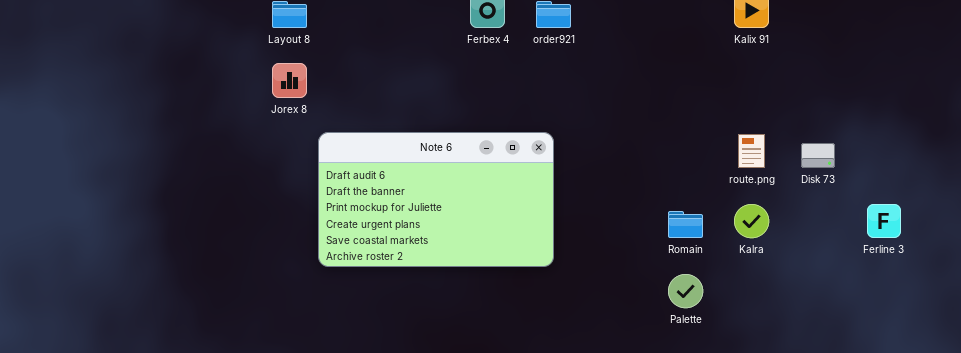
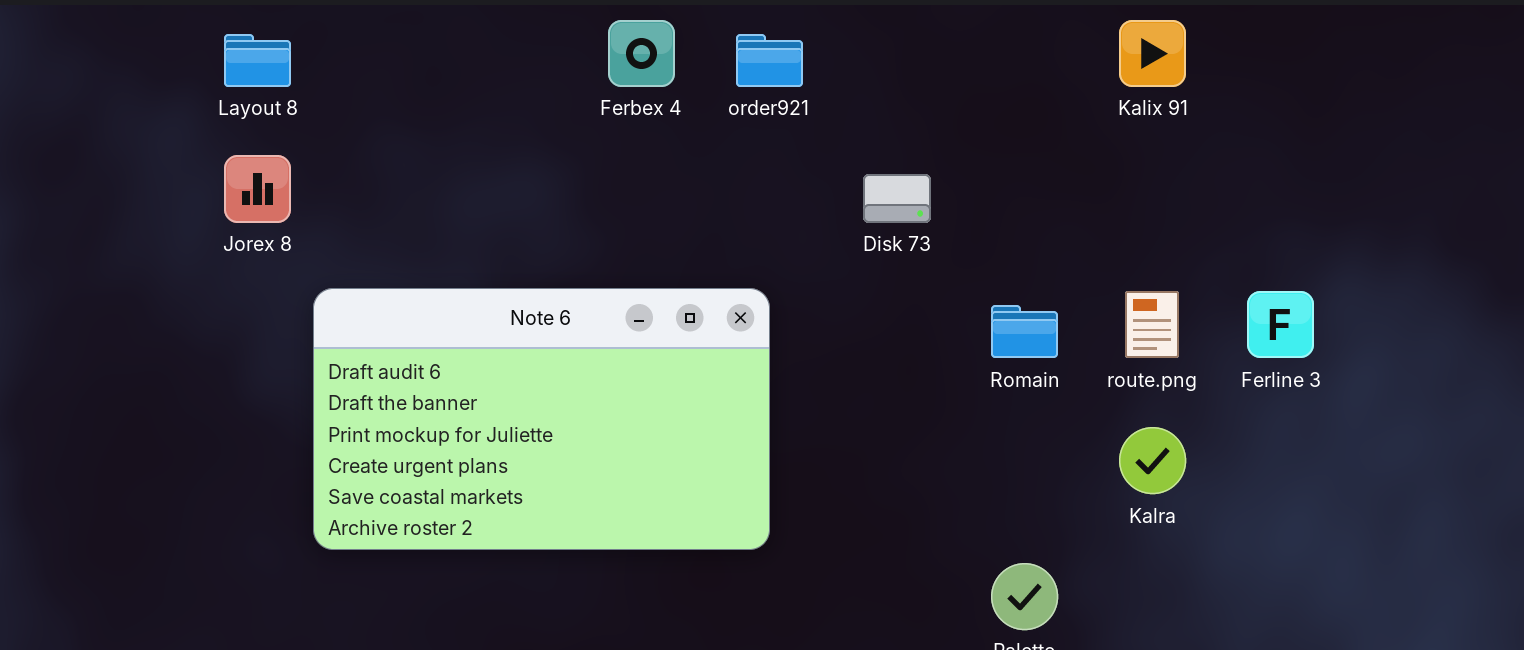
Disk 73: [801,143,835,168] -> [863,174,931,223], moved
Ferline 3: [867,204,901,238] -> [1247,291,1314,358], moved
Romain: [668,211,703,238] -> [991,305,1058,358], moved

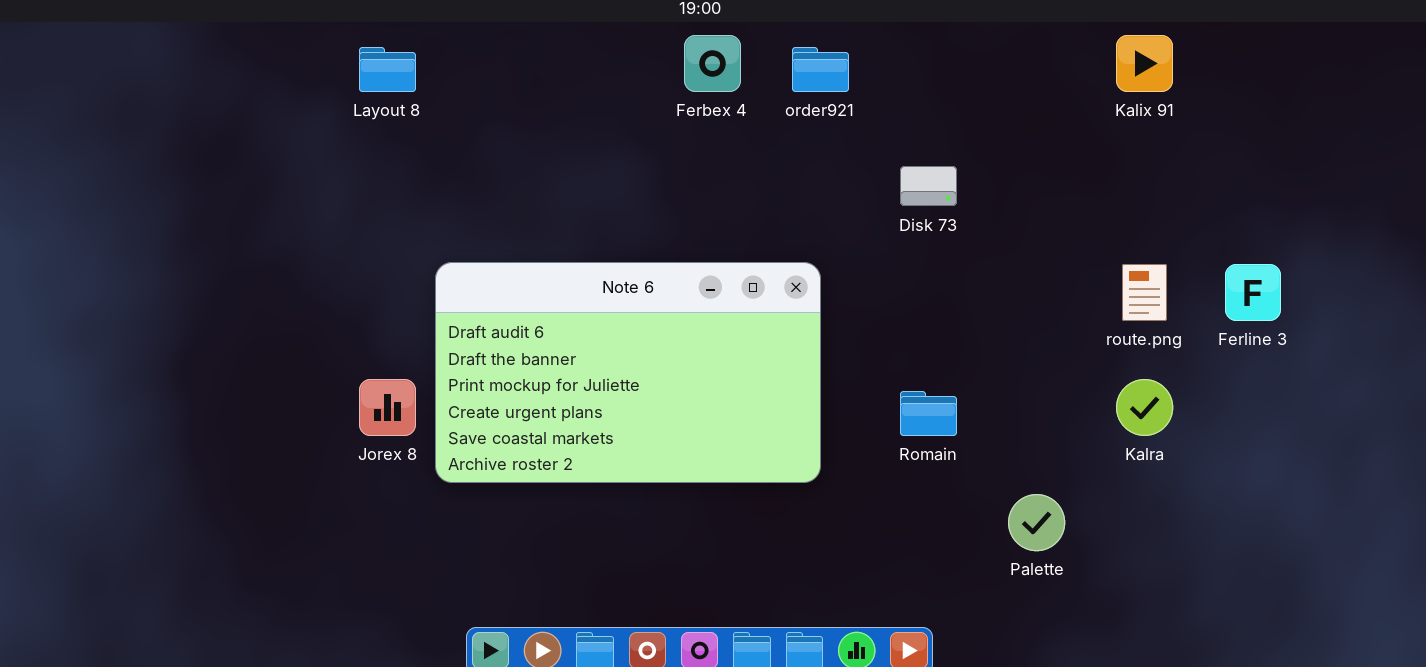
Jorex 8: [224,155,291,223] -> [359,379,416,436], moved
Romain: [991,305,1058,358] -> [900,391,957,436], moved

